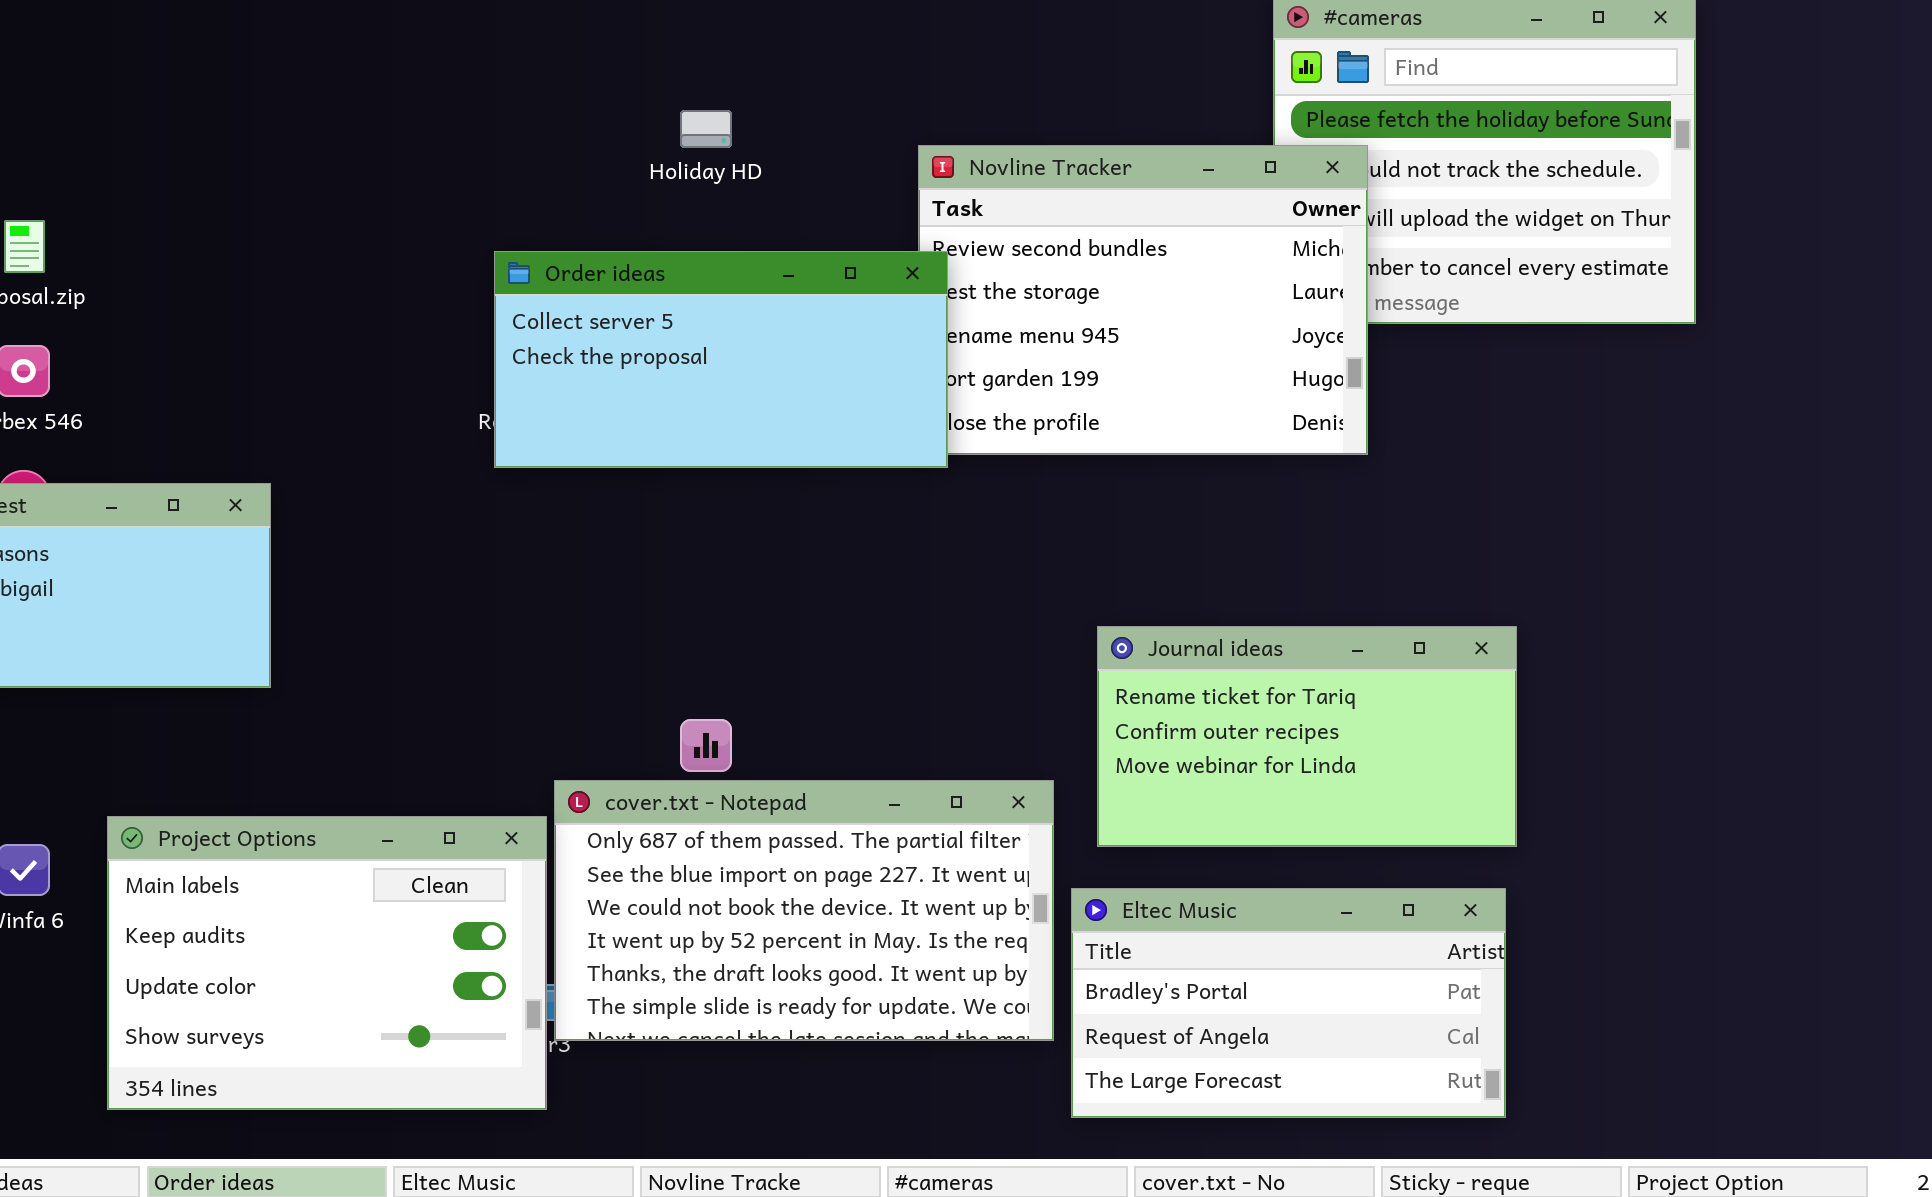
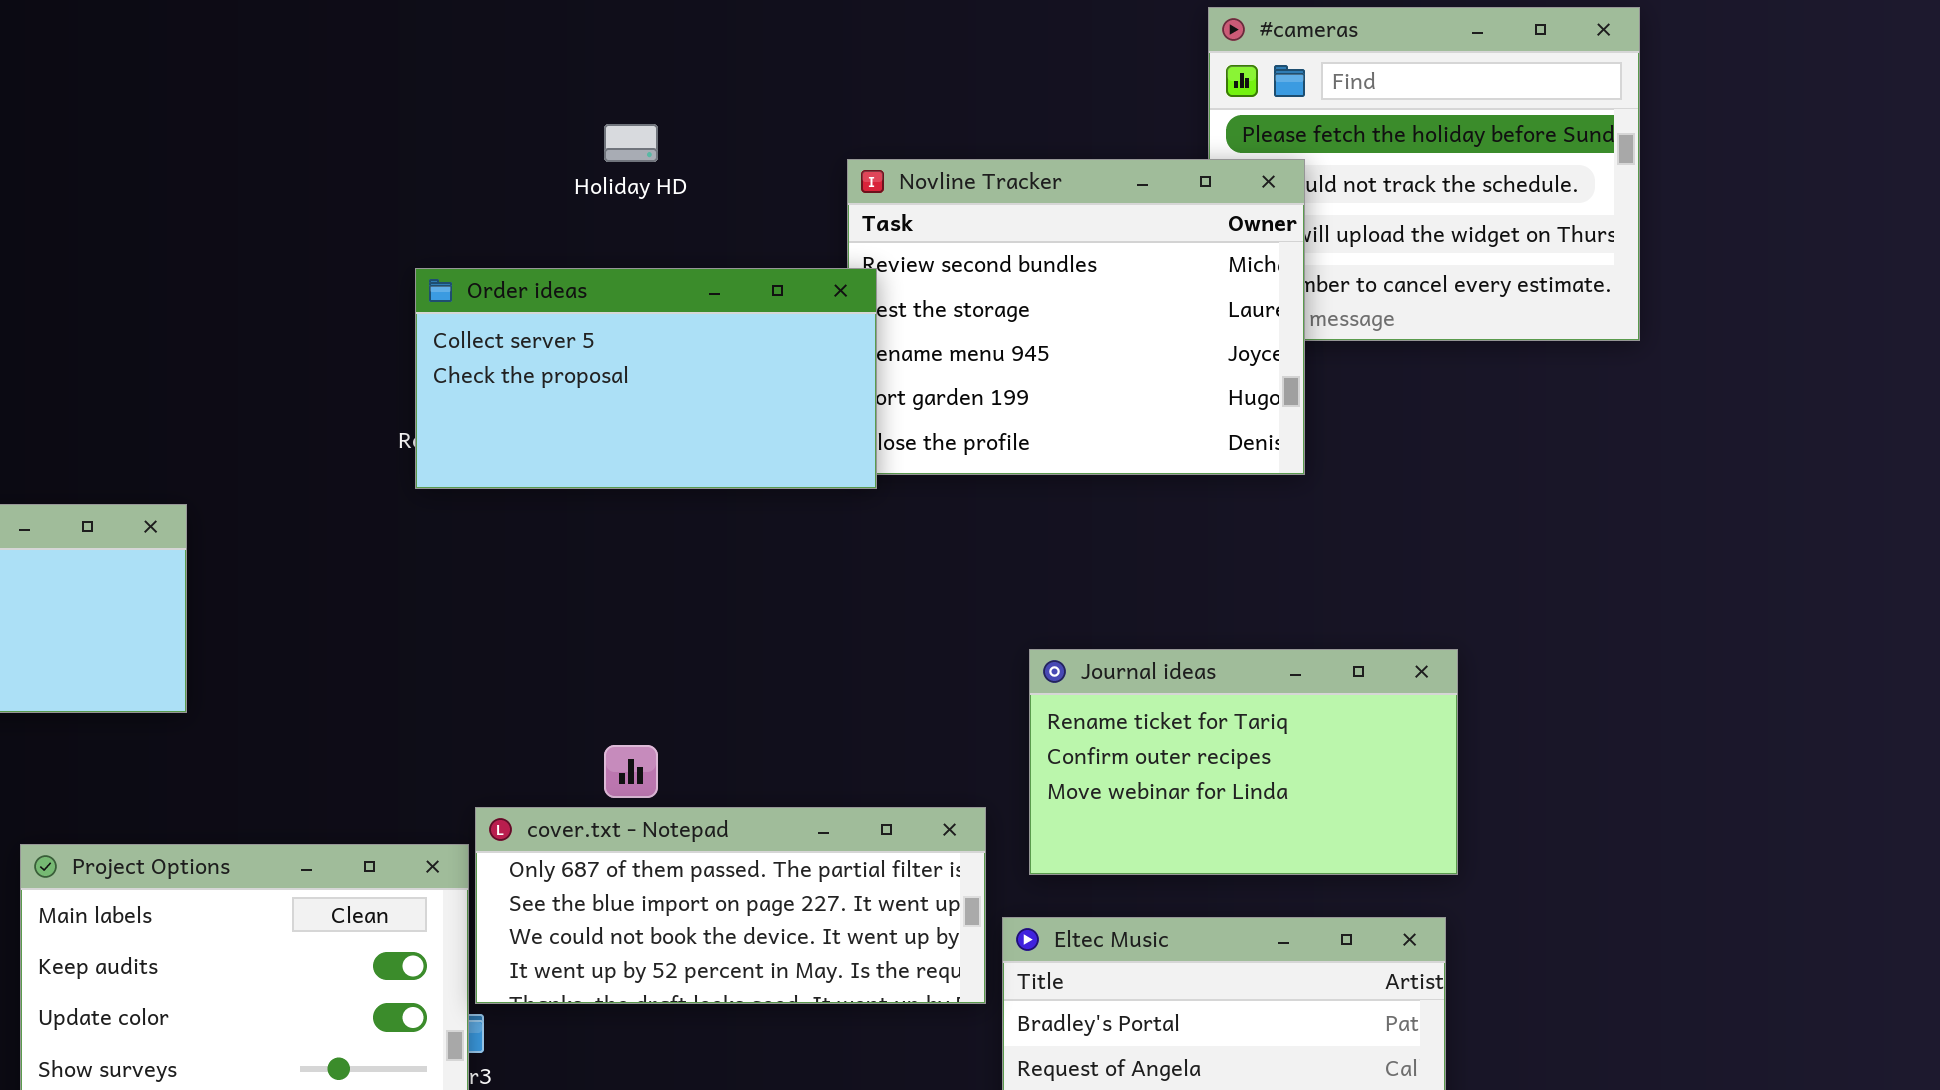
cover.txt - Notepad: [554,780,1054,1041] -> [475,807,986,1004], resized

